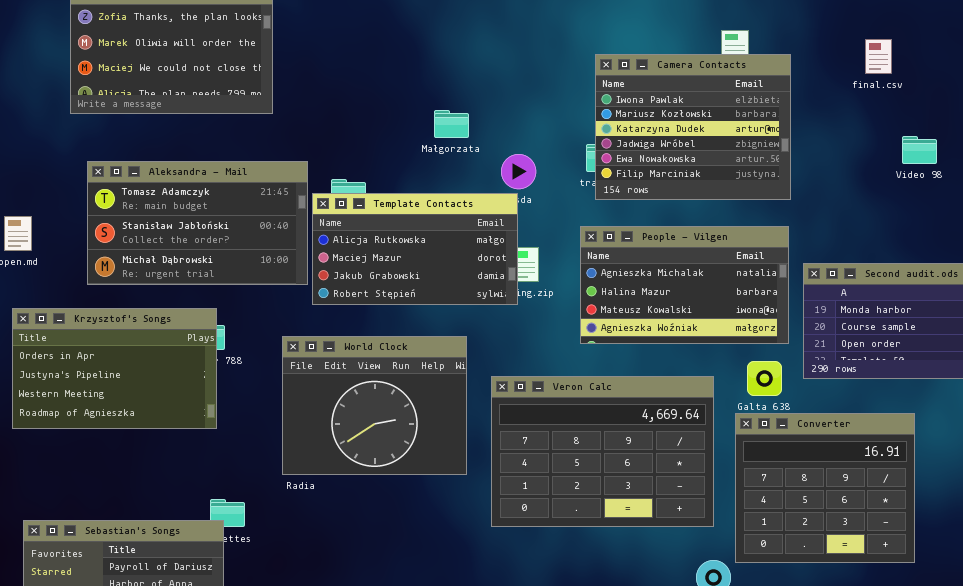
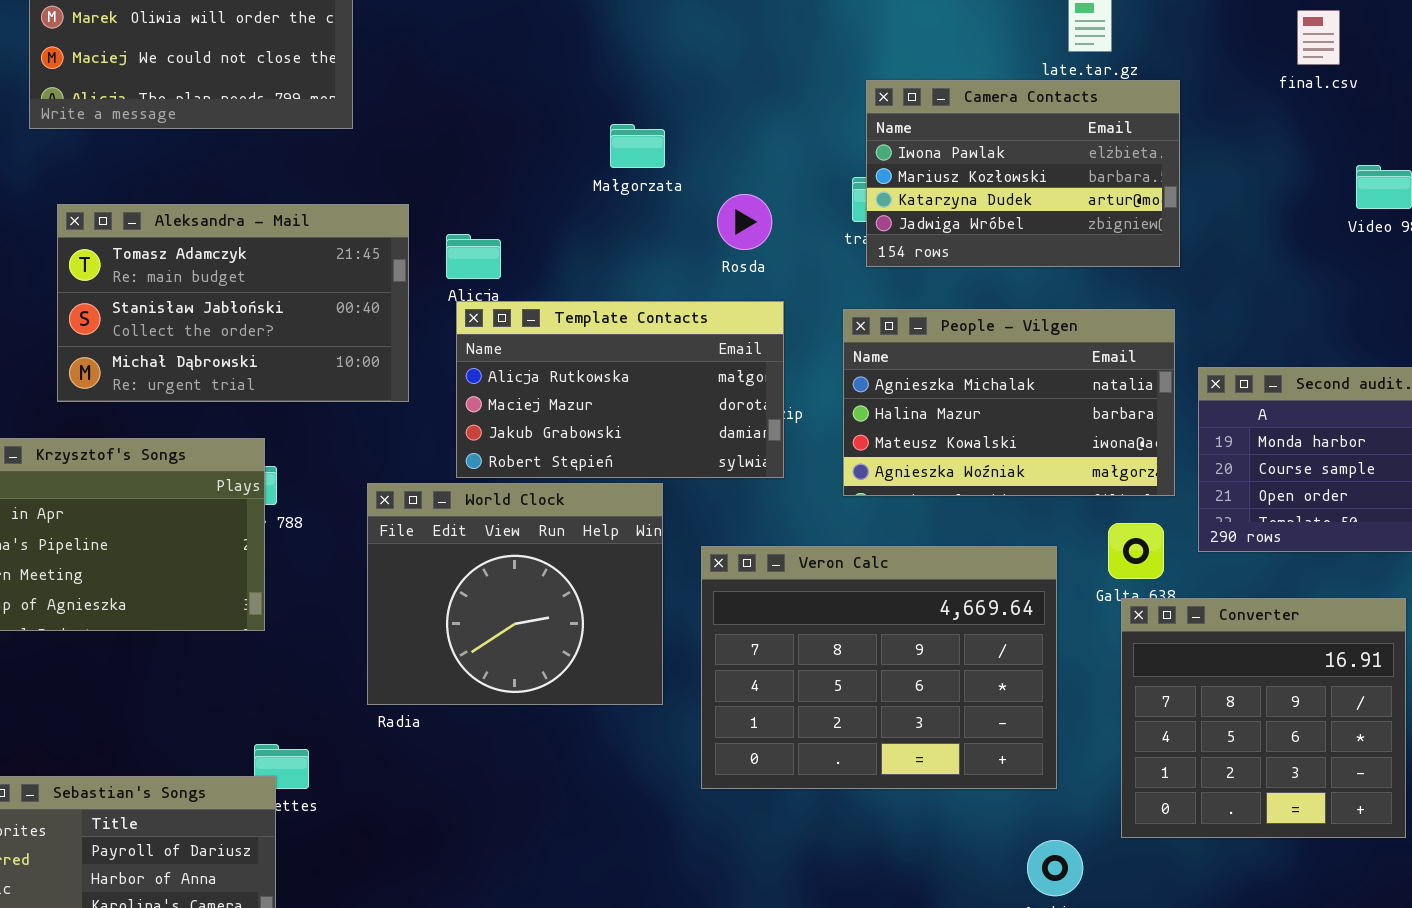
Camera Contacts: [595,54,791,200] -> [866,80,1180,267], resized
Template Contacts: [312,193,518,305] -> [456,301,784,478], moved
Converter: [735,413,915,563] -> [1121,598,1406,838], moved

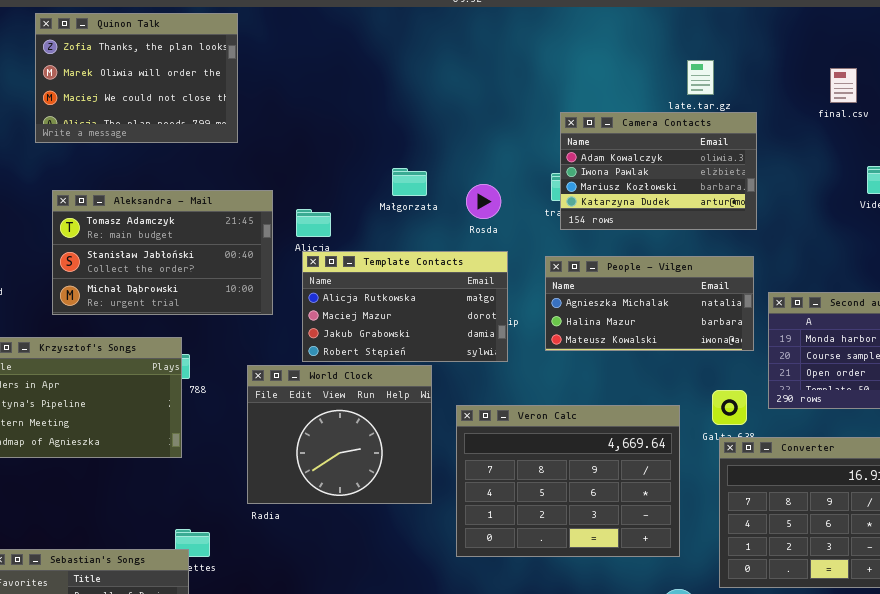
Camera Contacts: [866,80,1180,267] -> [560,112,757,230], scrolled up 1 row
Małgorzata: [610,124,665,168] -> [392,168,427,196], moved
People - Vilgen: [843,309,1175,496] -> [545,256,754,351], resized

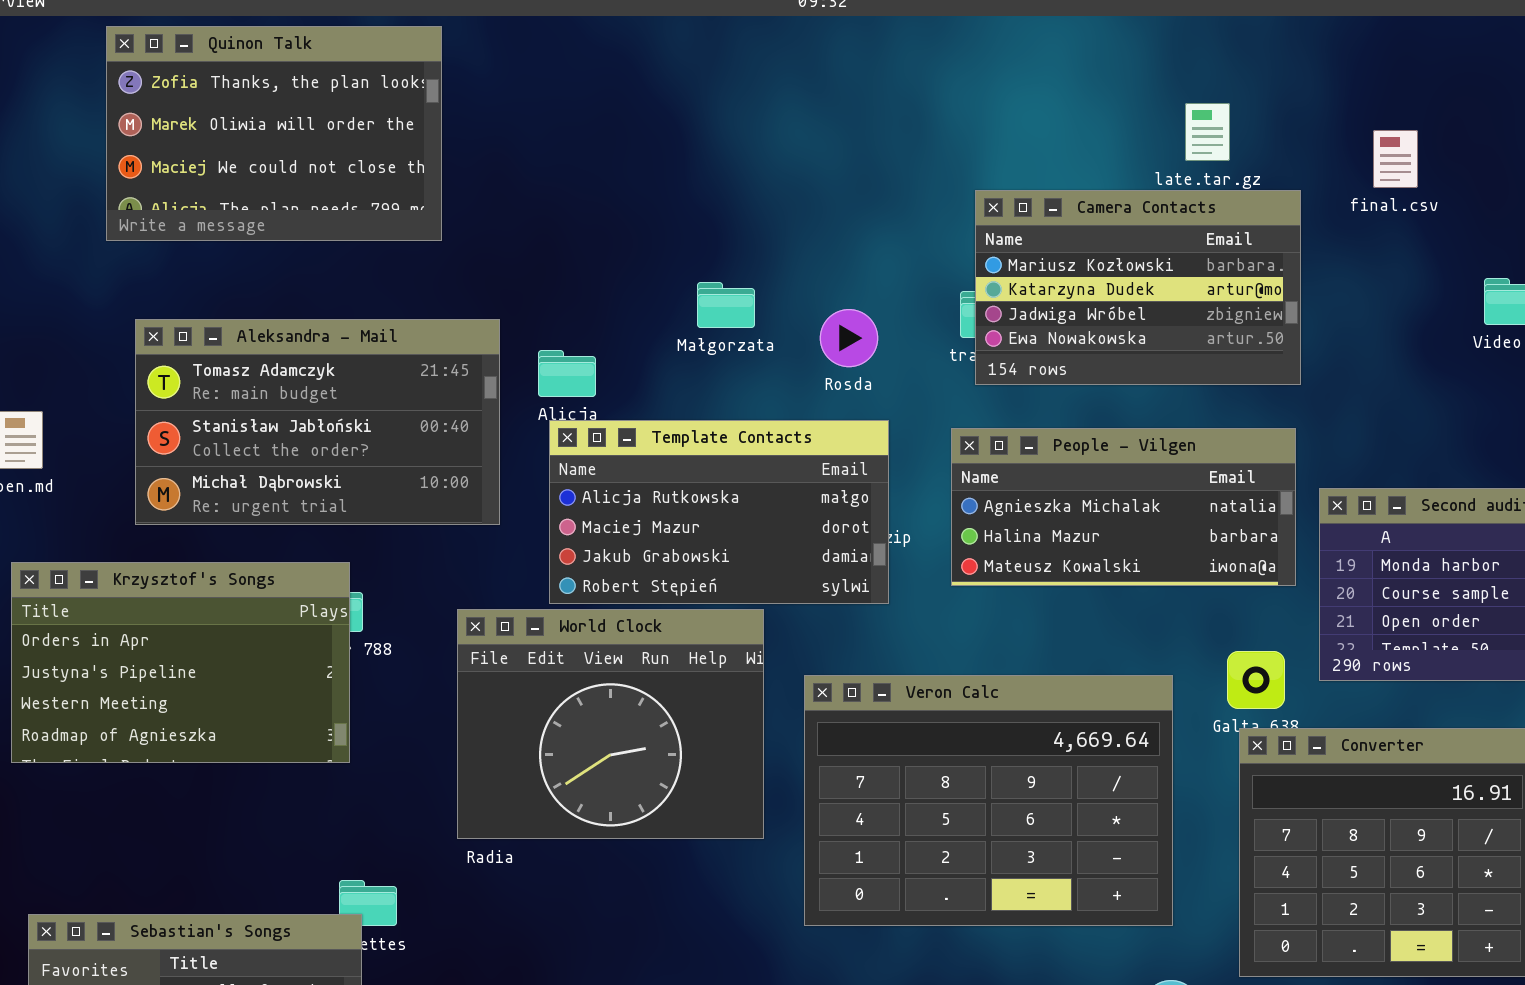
final.csv: [830,68,857,103] -> [1373,130,1418,188], moved
Camera Contacts: [560,112,757,230] -> [975,190,1301,385], scrolled down 2 rows

